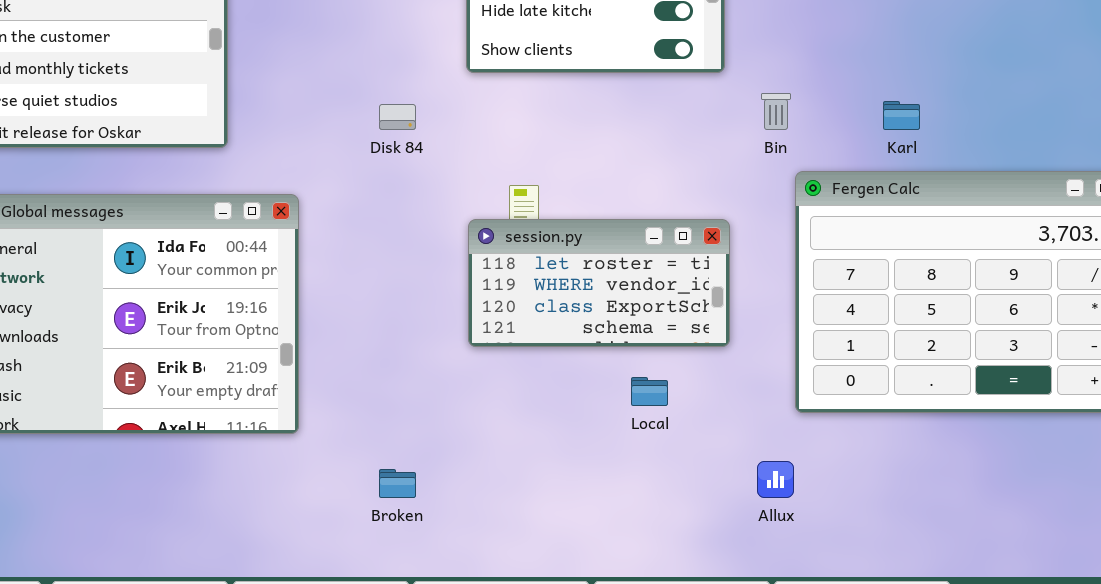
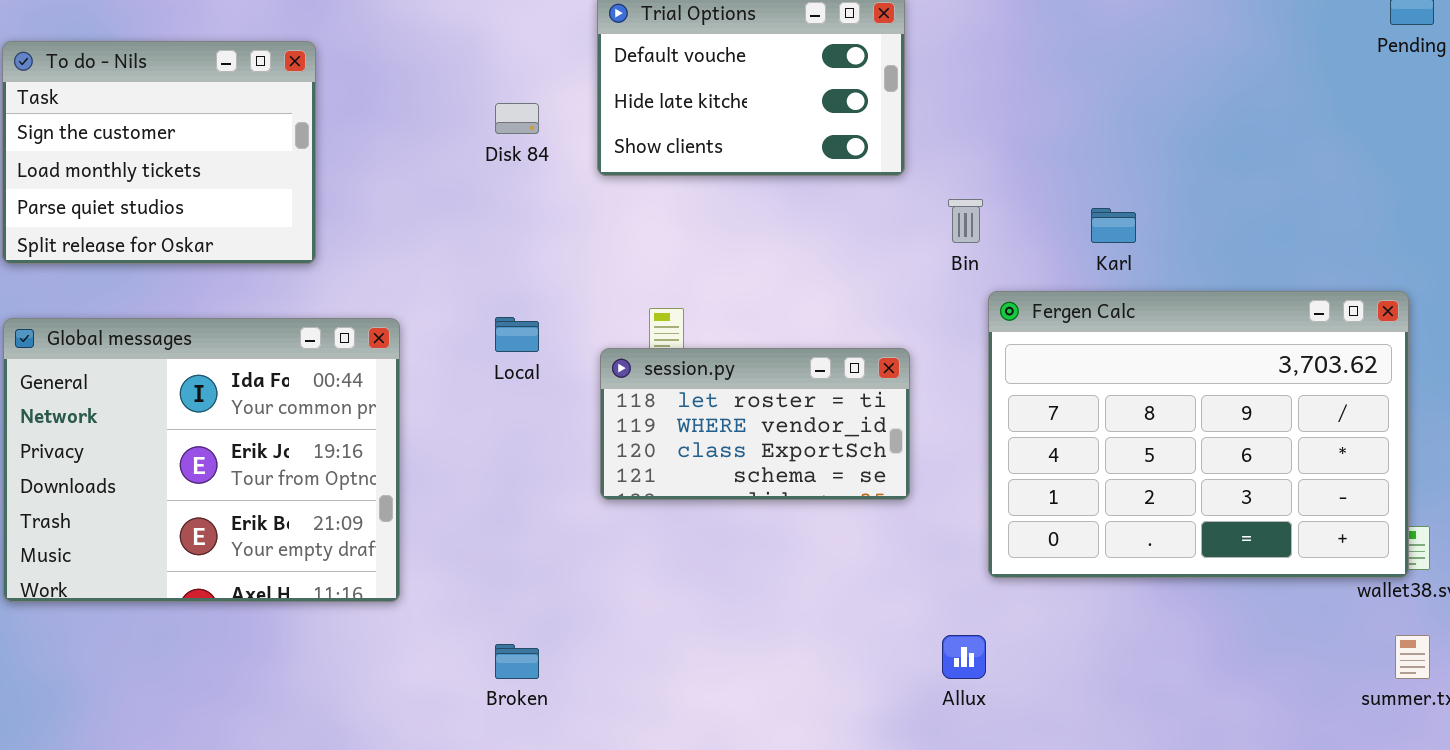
Disk 84: [379,104,416,130] -> [495,103,539,134], moved
Local: [631,377,668,406] -> [495,317,539,352], moved

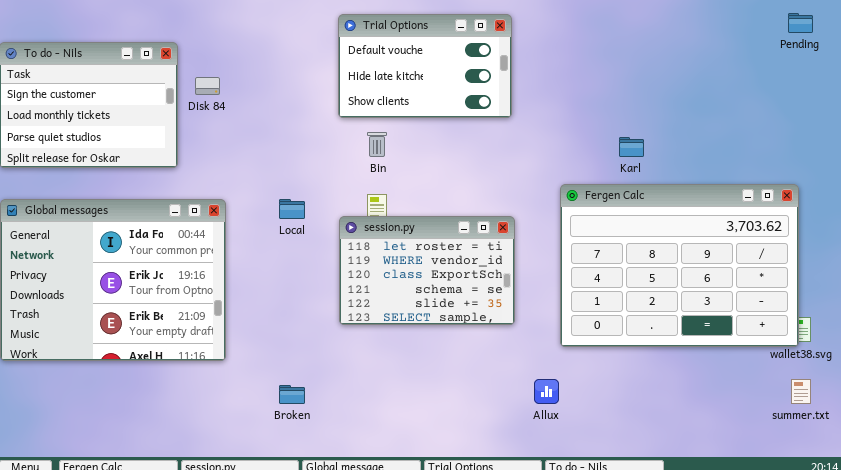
Disk 84: [495,103,539,134] -> [195,77,220,95], moved
Bin: [948,199,983,243] -> [367,132,387,157], moved
session.py: [600,348,910,500] -> [339,216,515,325], resized

